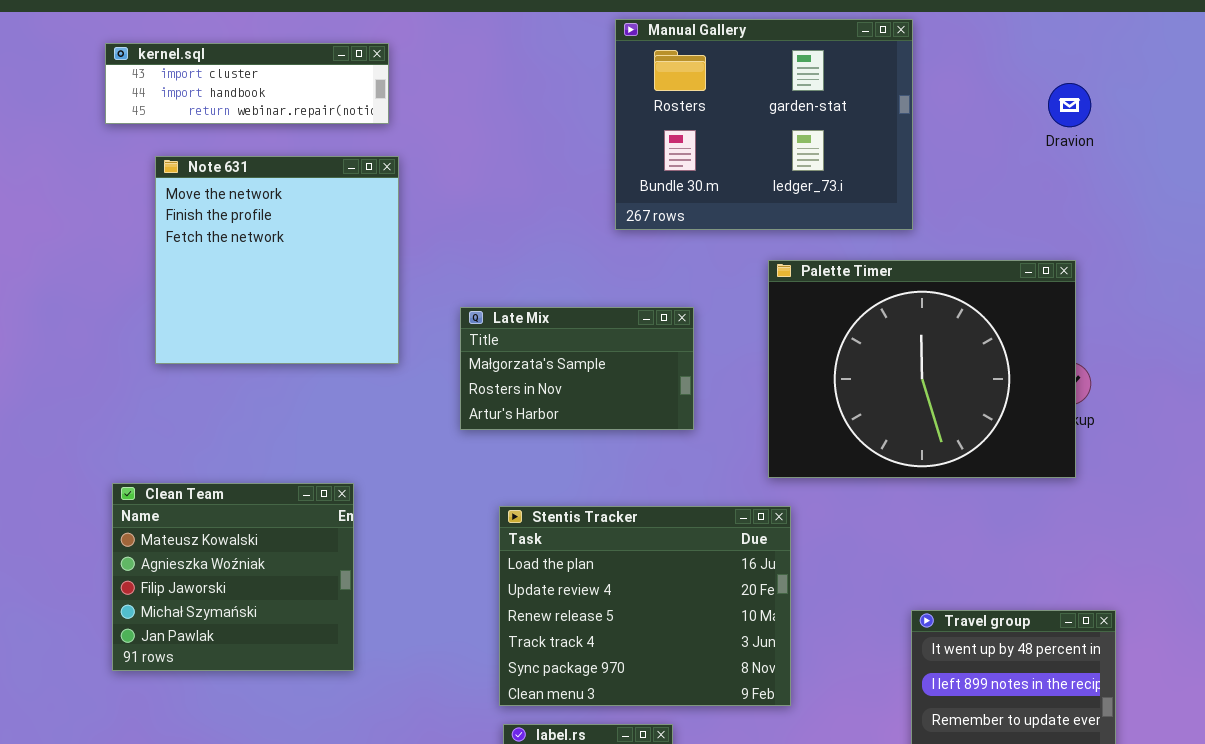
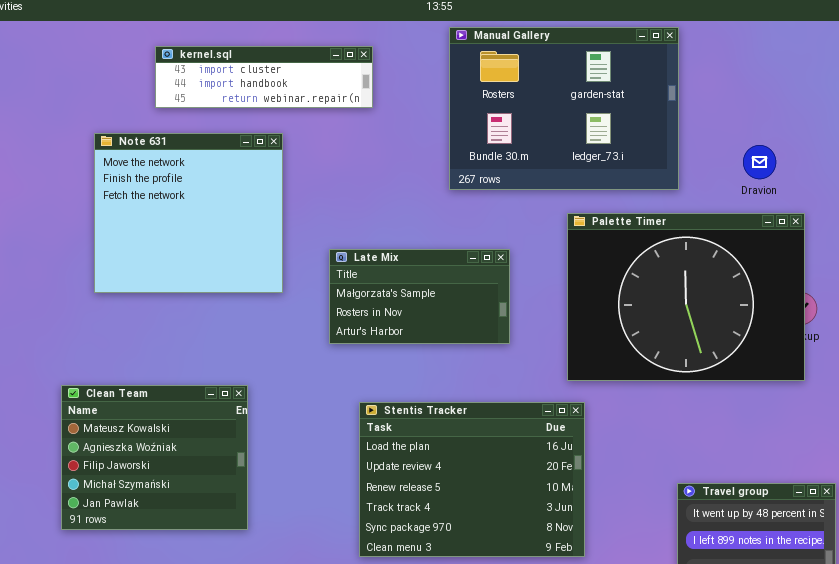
kernel.sql: [105,43,389,124] -> [155,46,373,108], moved
Dravion: [1048,83,1091,127] -> [743,145,776,179], moved

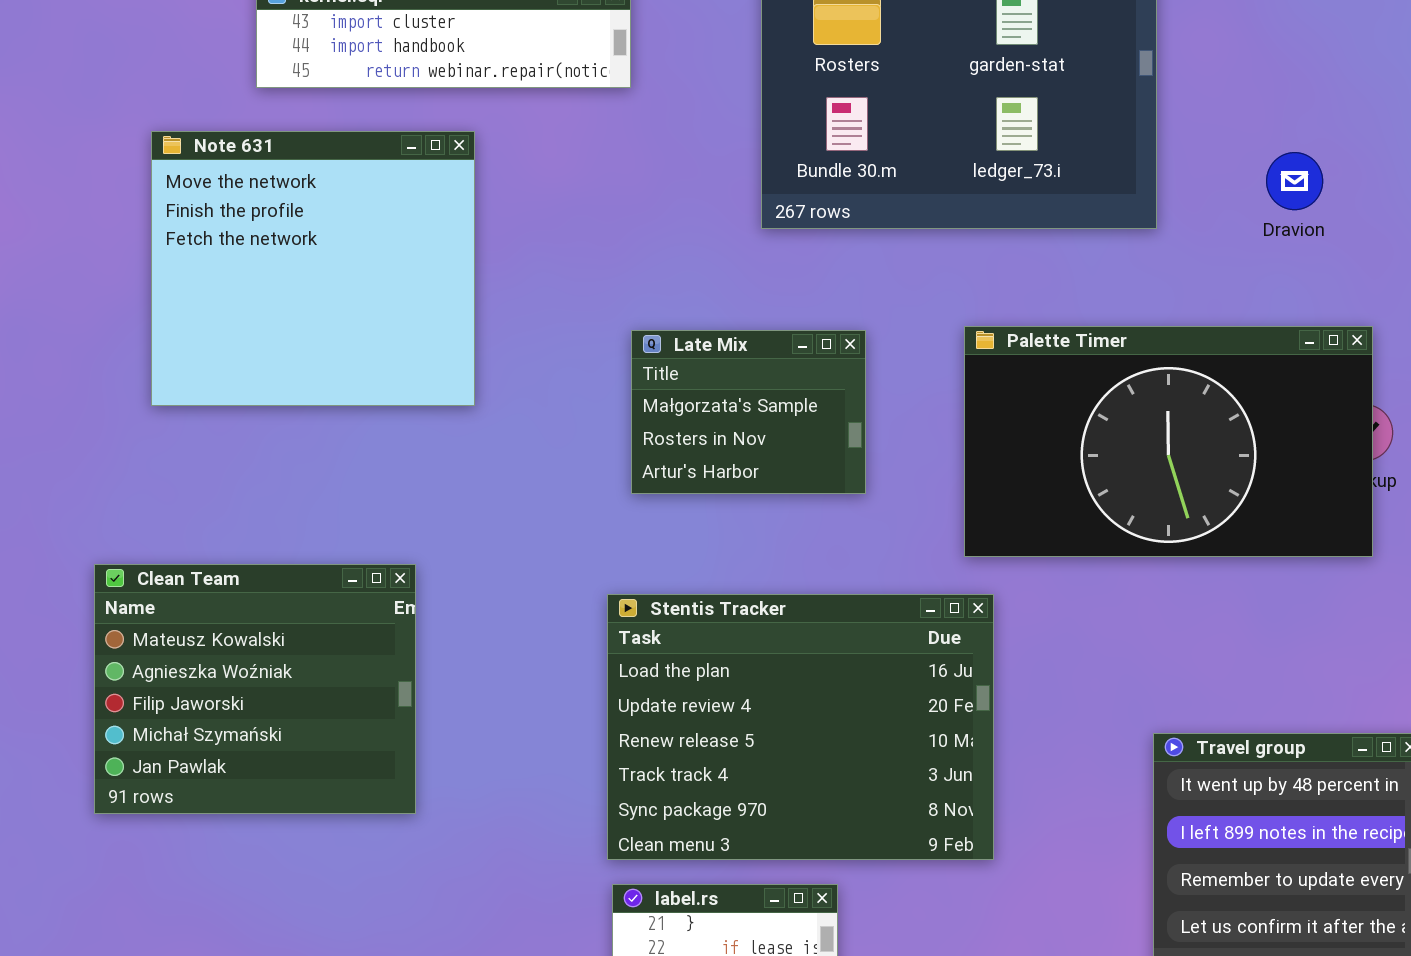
Palette Timer: [567,213,805,381] -> [964,326,1373,557], resized
Late Mix: [329,249,510,344] -> [631,330,866,494], resized

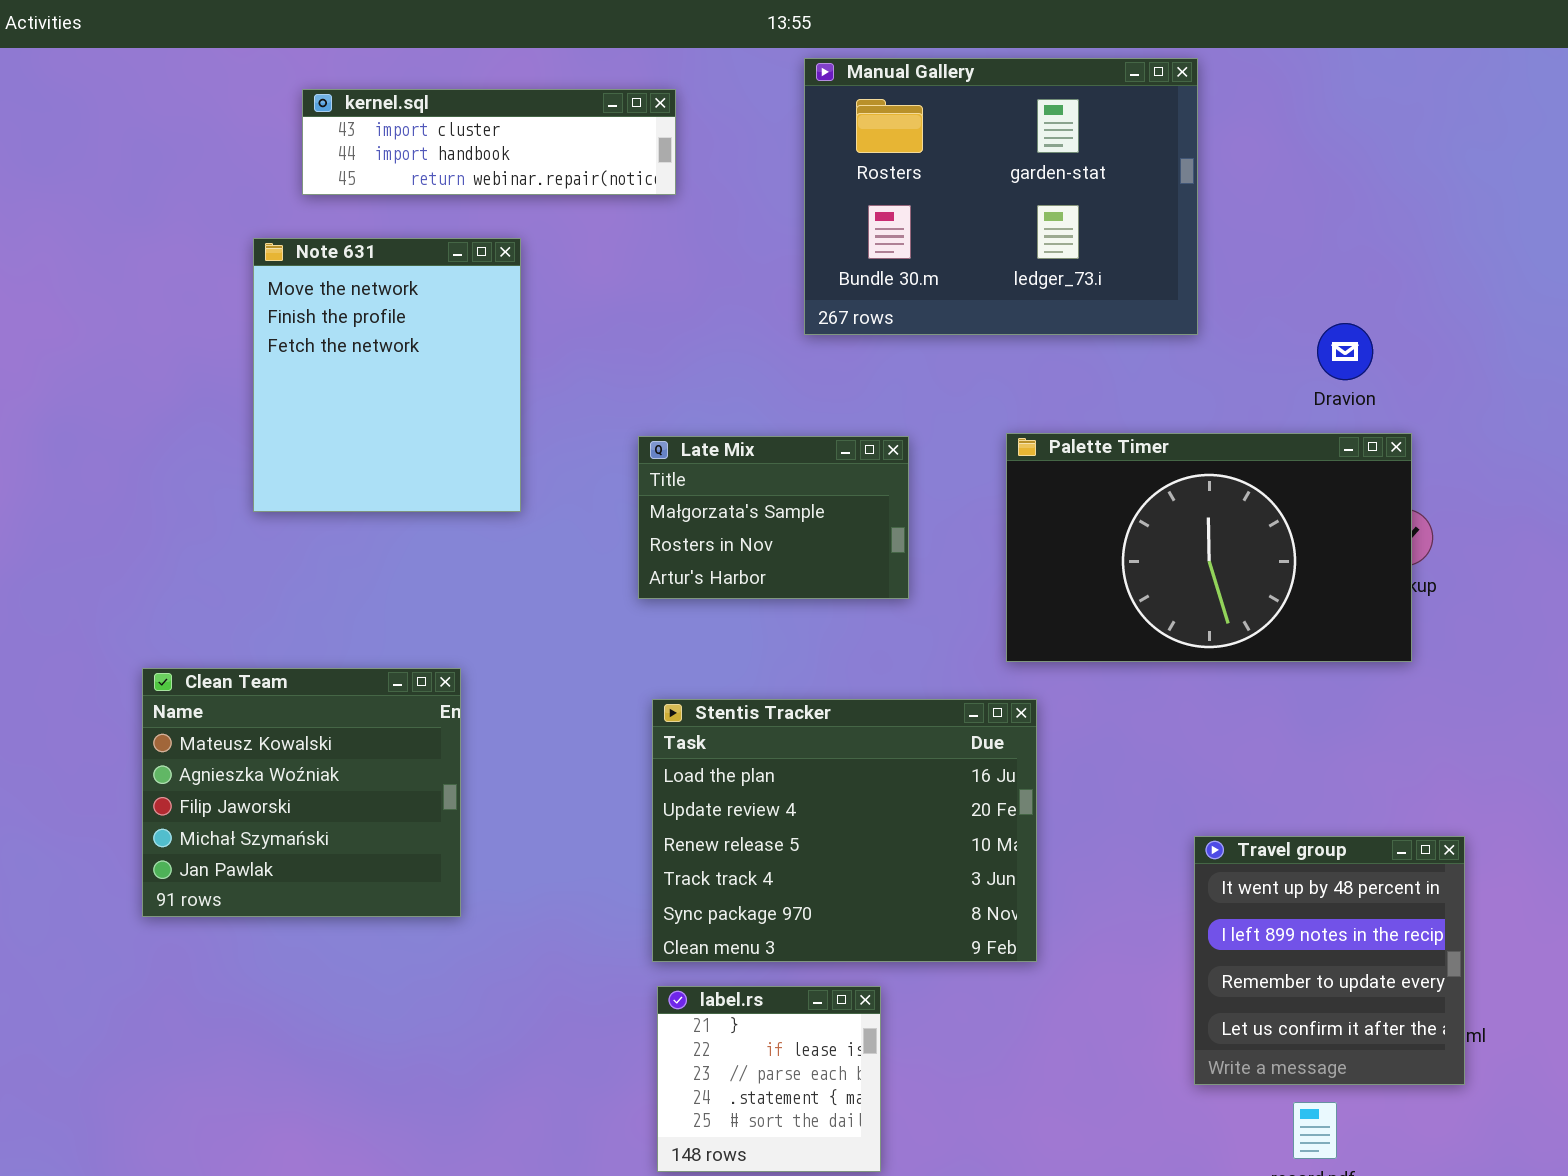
Note 631: [151,131,475,406] -> [253,238,521,512], resized
Dravion: [1266,152,1323,210] -> [1317,323,1373,380], moved
Late Mix: [631,330,866,494] -> [638,436,909,599], resized

